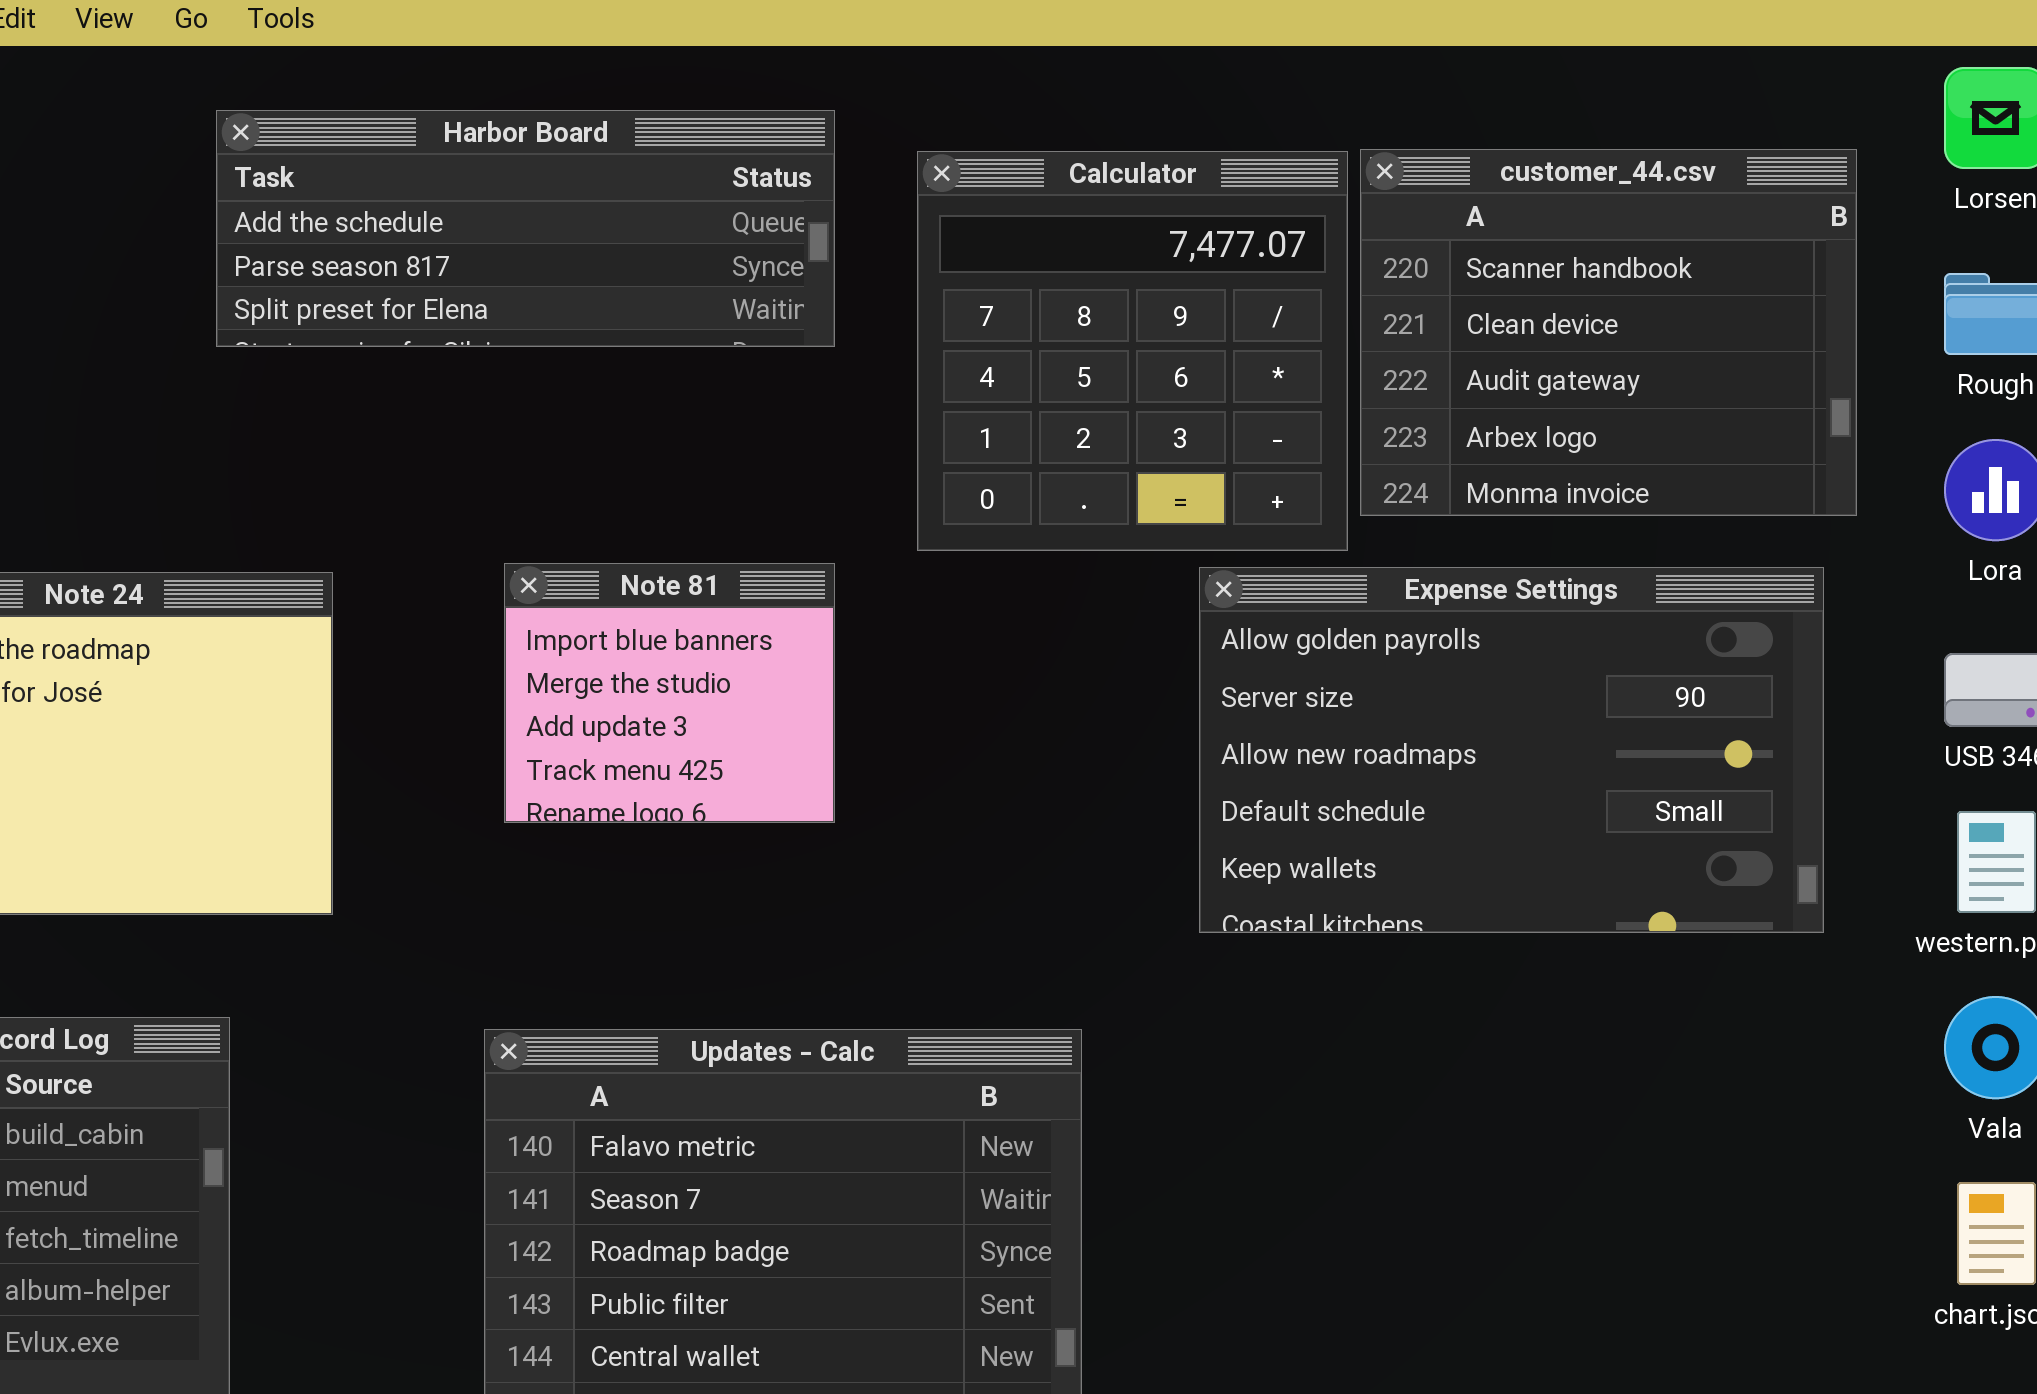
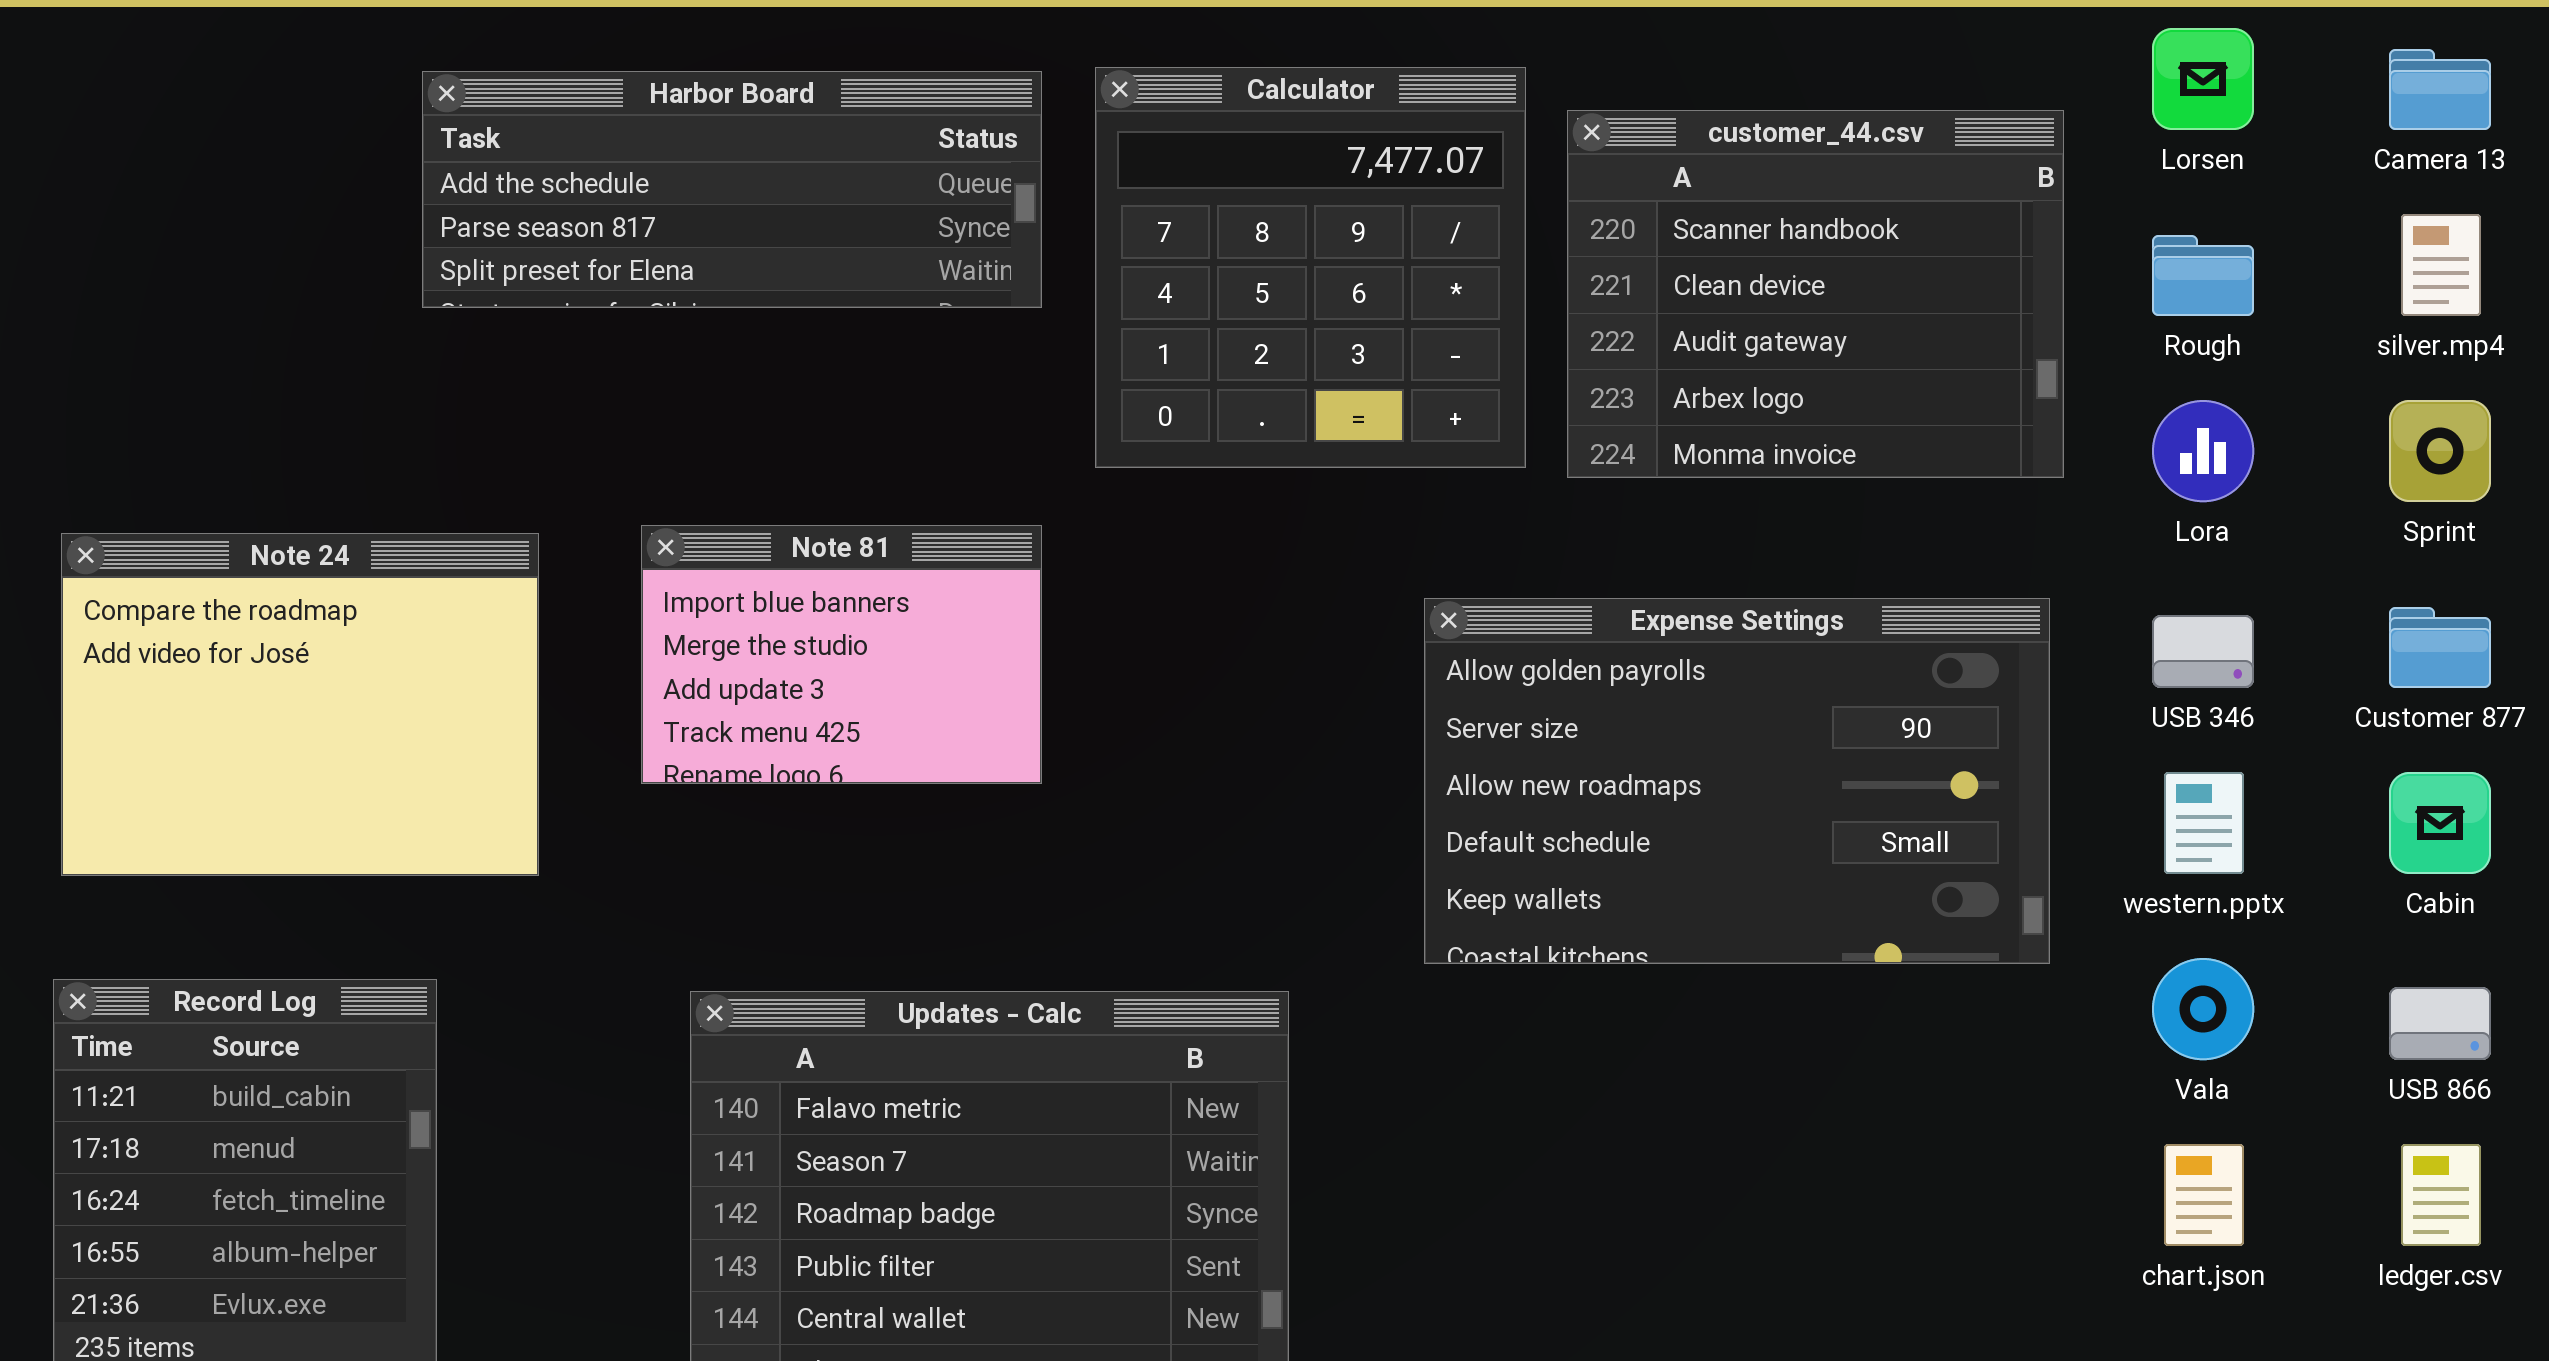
Calculator: [917,151,1348,551] -> [1095,67,1526,468], moved
Note 81: [504,563,835,823] -> [641,525,1042,784], resized
Expense Settings: [1199,567,1824,933] -> [1424,598,2050,964], moved

